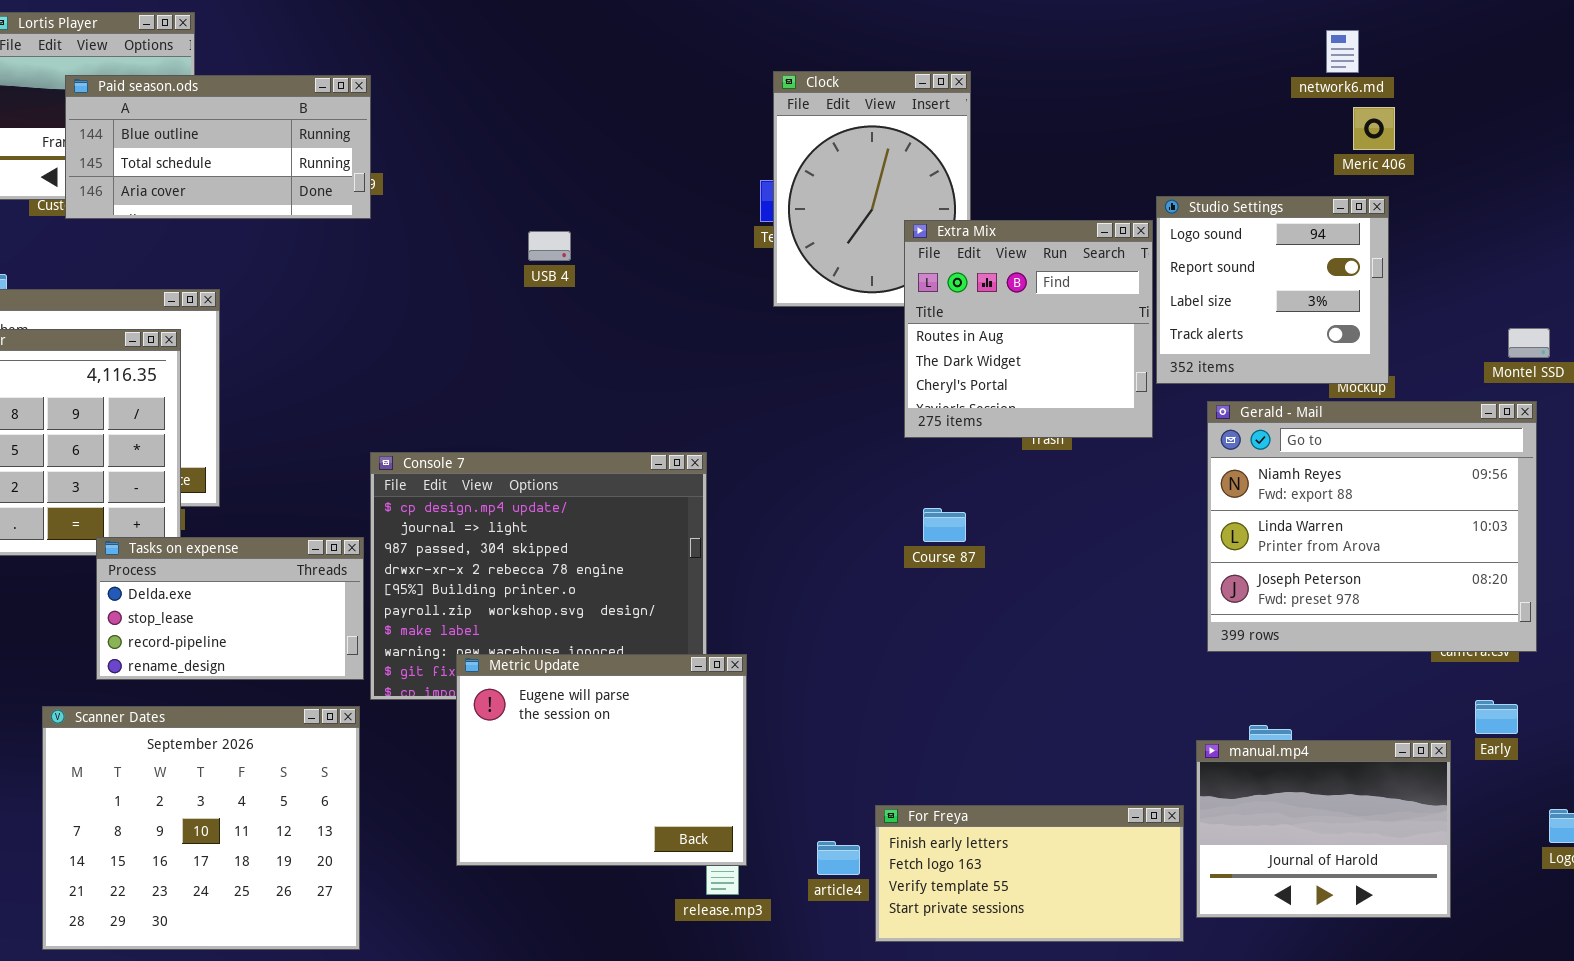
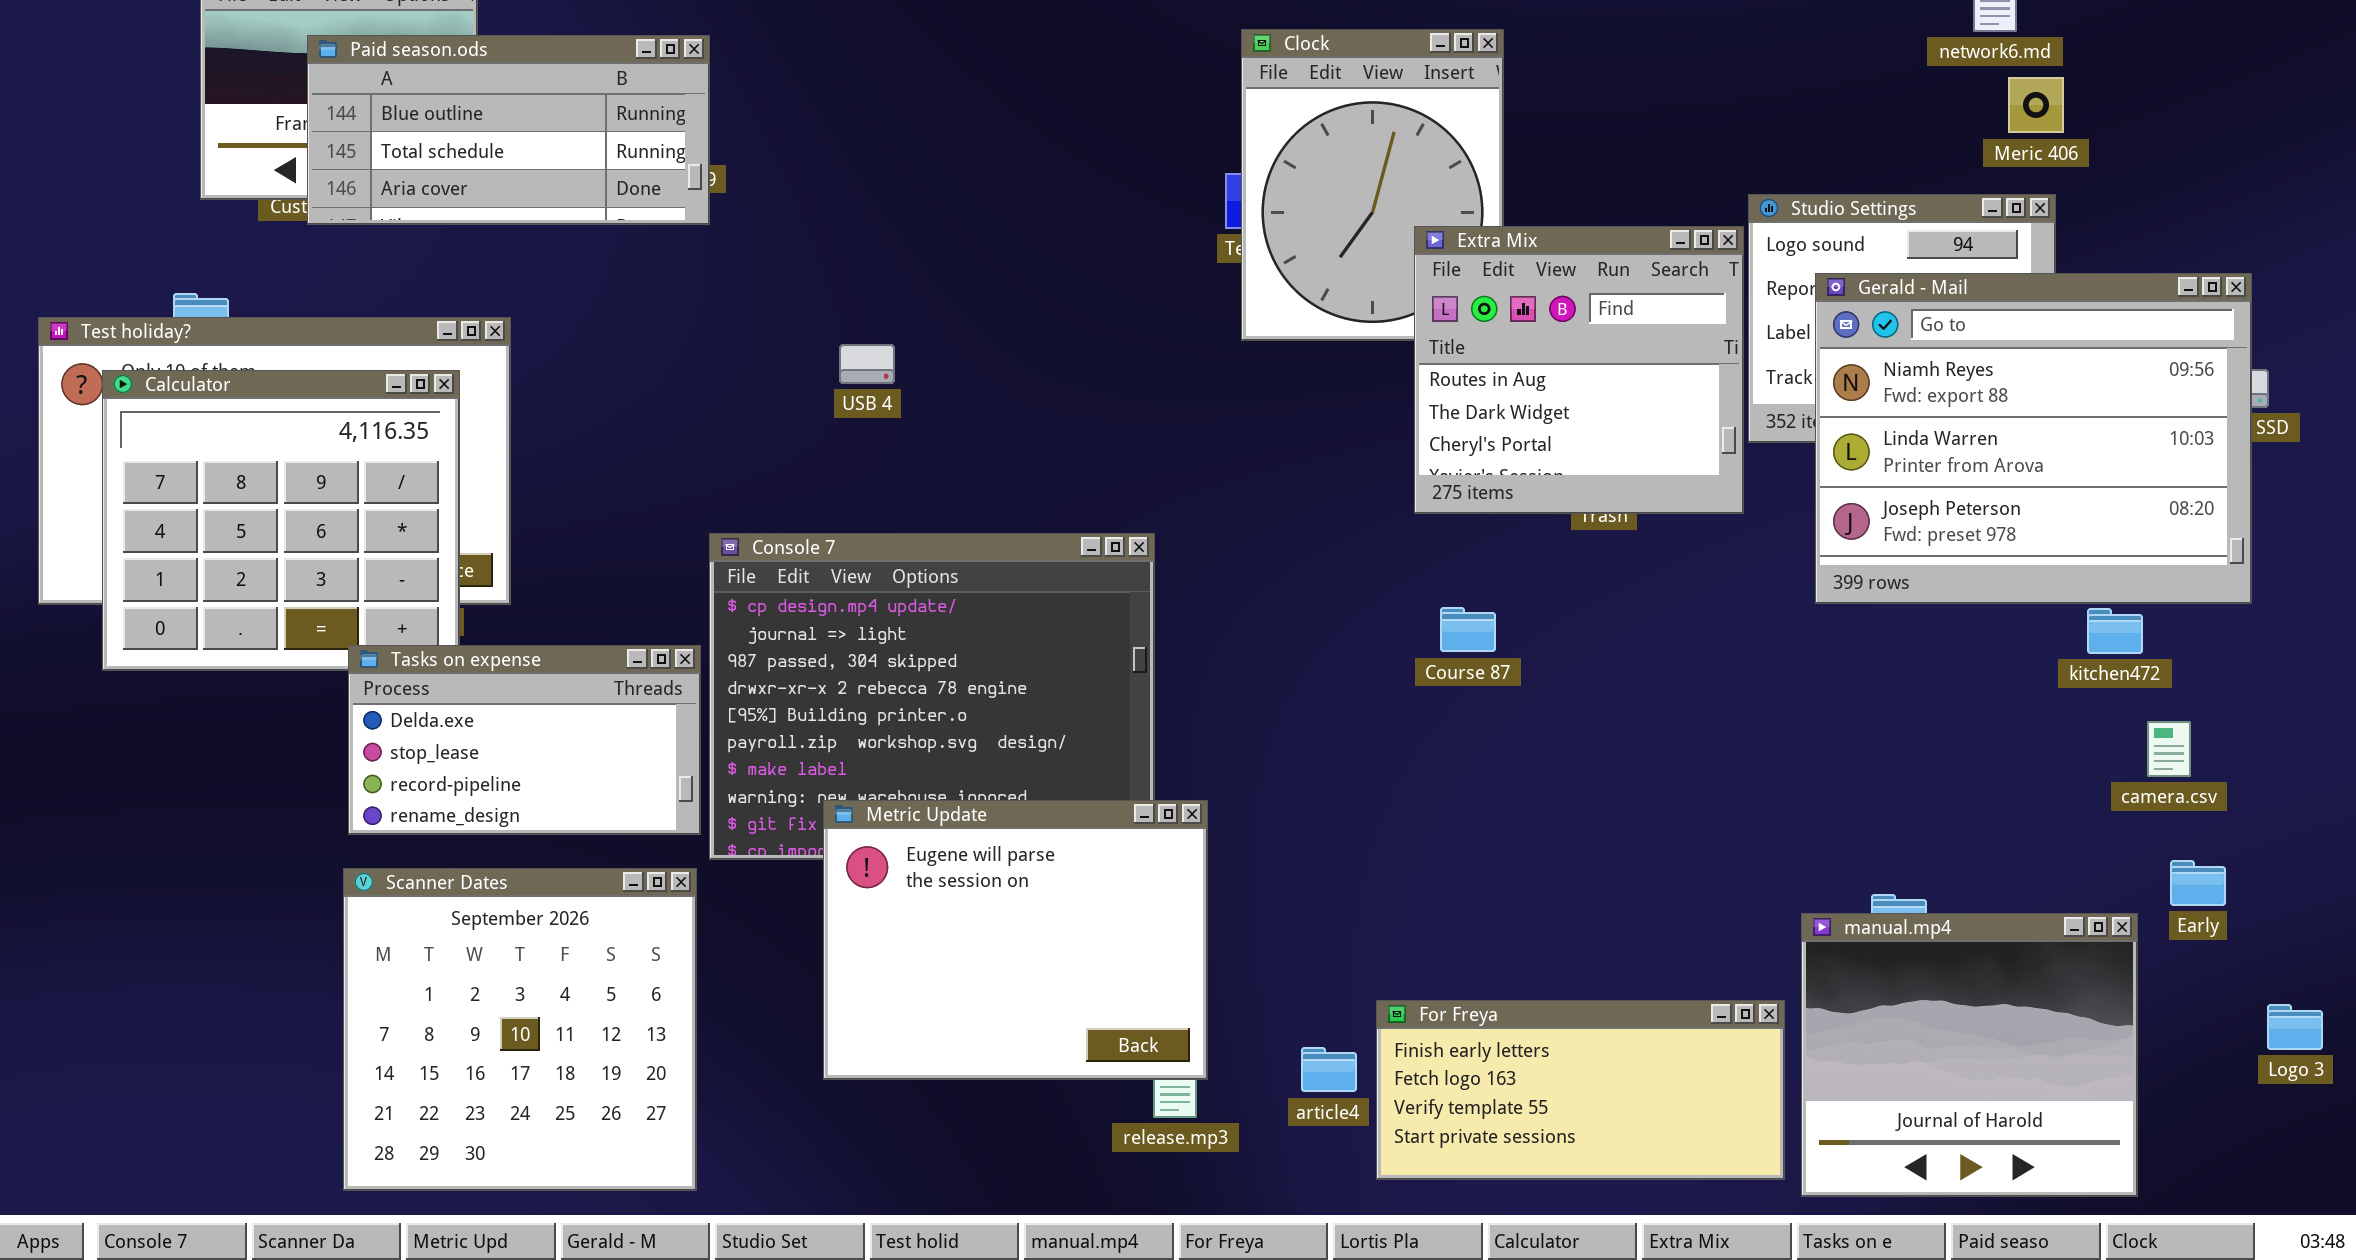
USB 4: [528,231,571,261] -> [839,344,895,384], moved
Gerald - Mail: [1207,401,1537,652] -> [1815,273,2252,604], moved
Scanner Dates: [42,706,360,950] -> [343,868,697,1191], resized
manual.mp4: [1196,740,1451,918] -> [1801,913,2138,1197], resized

